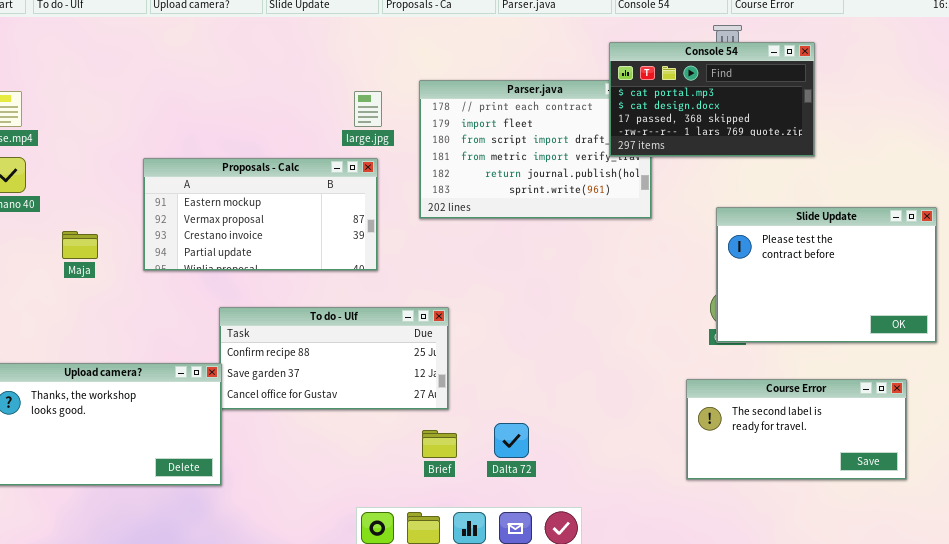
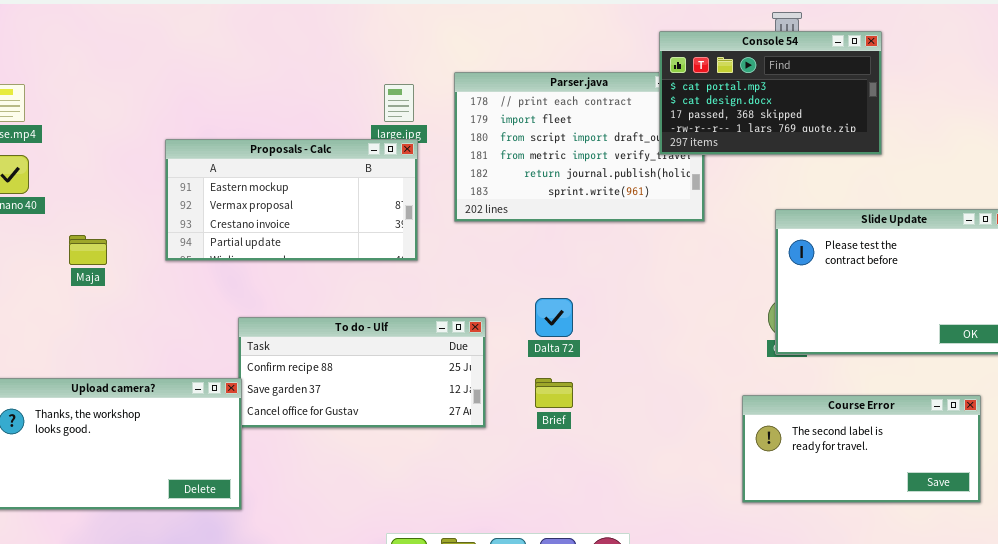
Proposals - Calc: [143,158,378,271] -> [165,139,418,261], moved
Dalta 72: [494,423,529,458] -> [535,298,573,337], moved
Brief: [422,430,457,458] -> [535,378,573,408], moved

